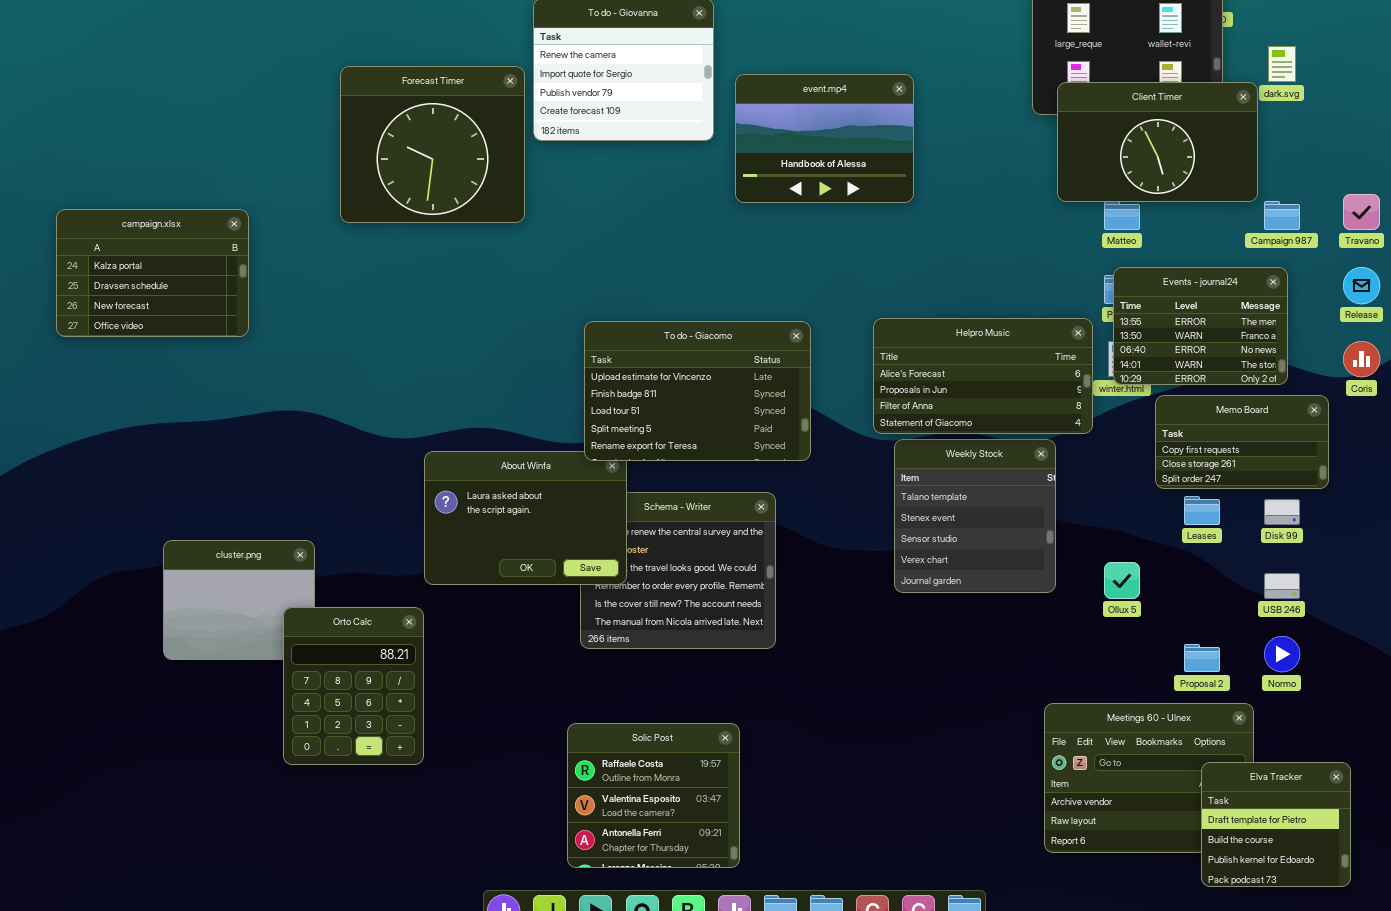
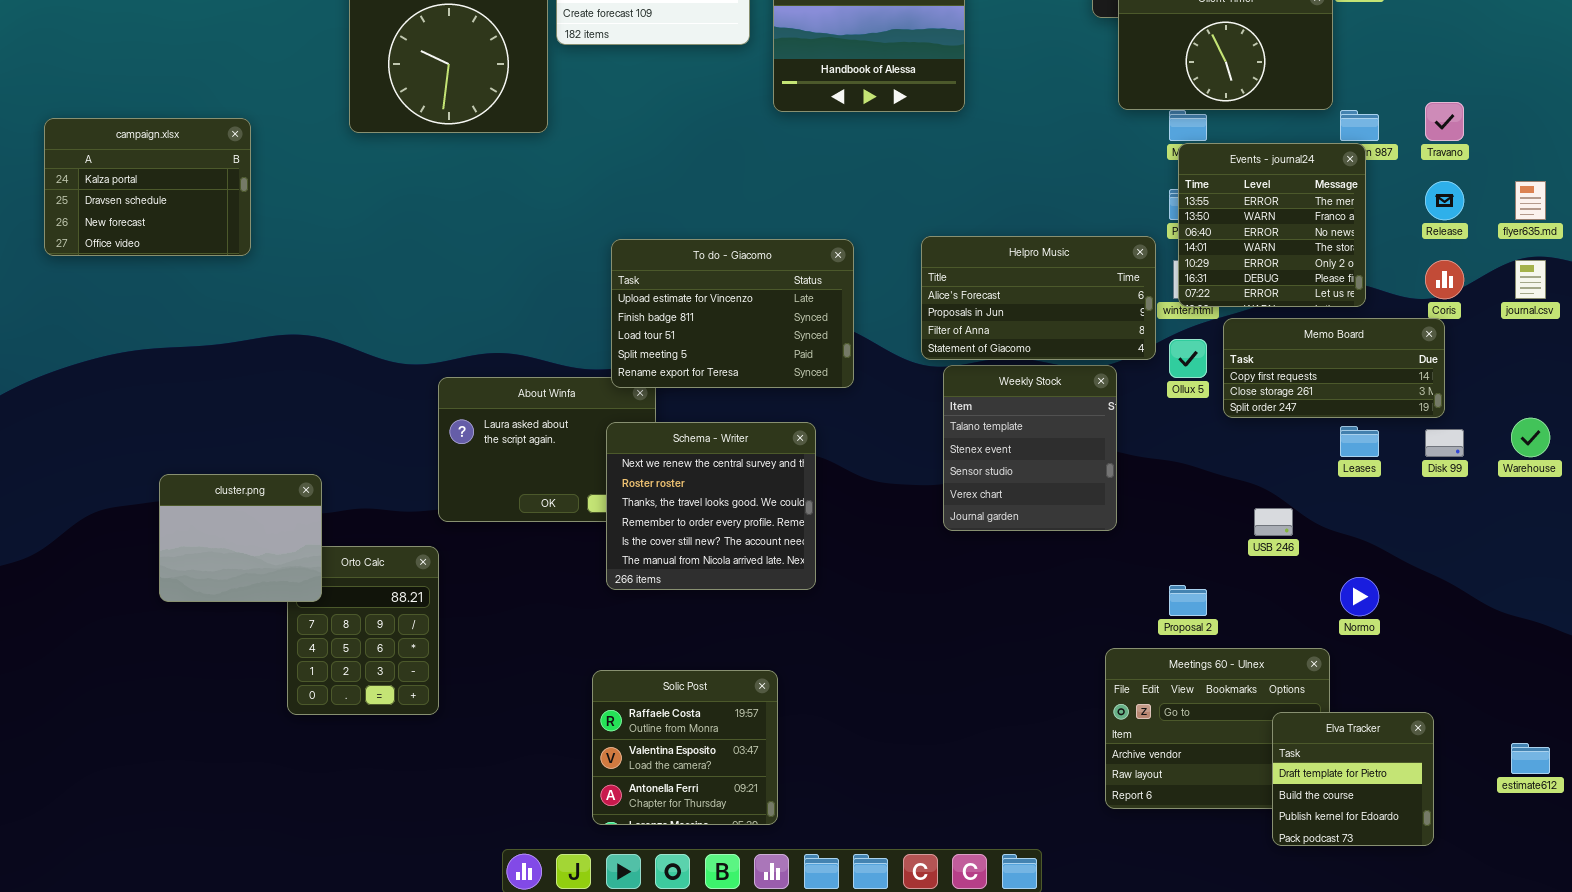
Events - journal24: [1113,267,1288,385] -> [1178,143,1366,307], resized
Memo Board: [1155,395,1329,489] -> [1223,318,1445,418], resized
Schema - Writer: [580,492,776,649] -> [606,422,816,590], raised
Leases: [1184,496,1220,525] -> [1340,426,1379,457], moved
Disk 99: [1264,499,1300,525] -> [1425,429,1464,457], moved
cluster.png: [163,540,315,660] -> [159,474,322,602], raised
Ollux 5: [1104,562,1140,599] -> [1169,339,1207,378], moved
USB 246: [1264,573,1300,599] -> [1254,508,1293,536], moved
Proposal 2: [1184,644,1220,672] -> [1169,585,1207,616], moved

